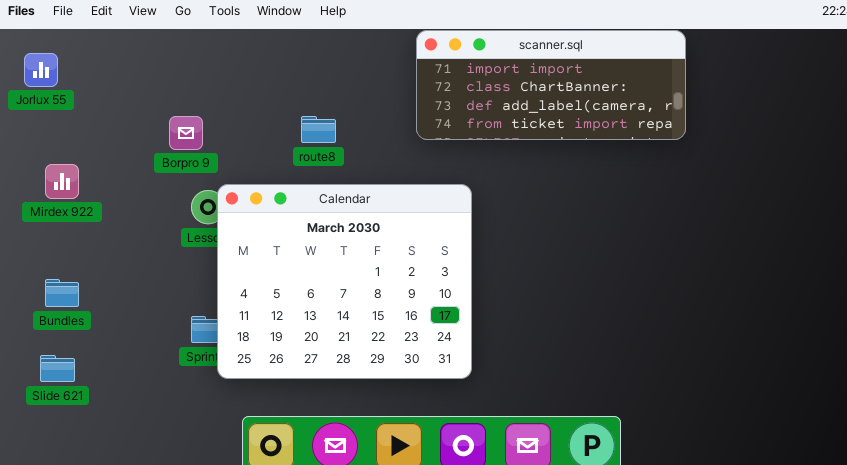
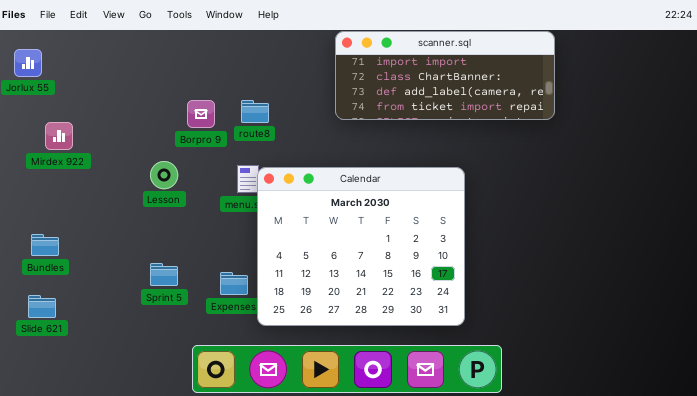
Borpro 9: [169,116,203,150] -> [187,100,215,128], moved
Mirdex 922: [45,164,79,199] -> [45,122,73,150], moved
Calendar: [217,184,472,379] -> [257,167,465,326], moved

